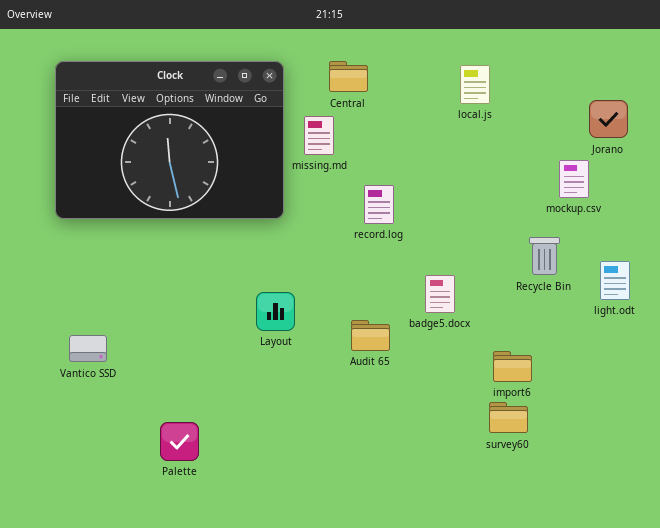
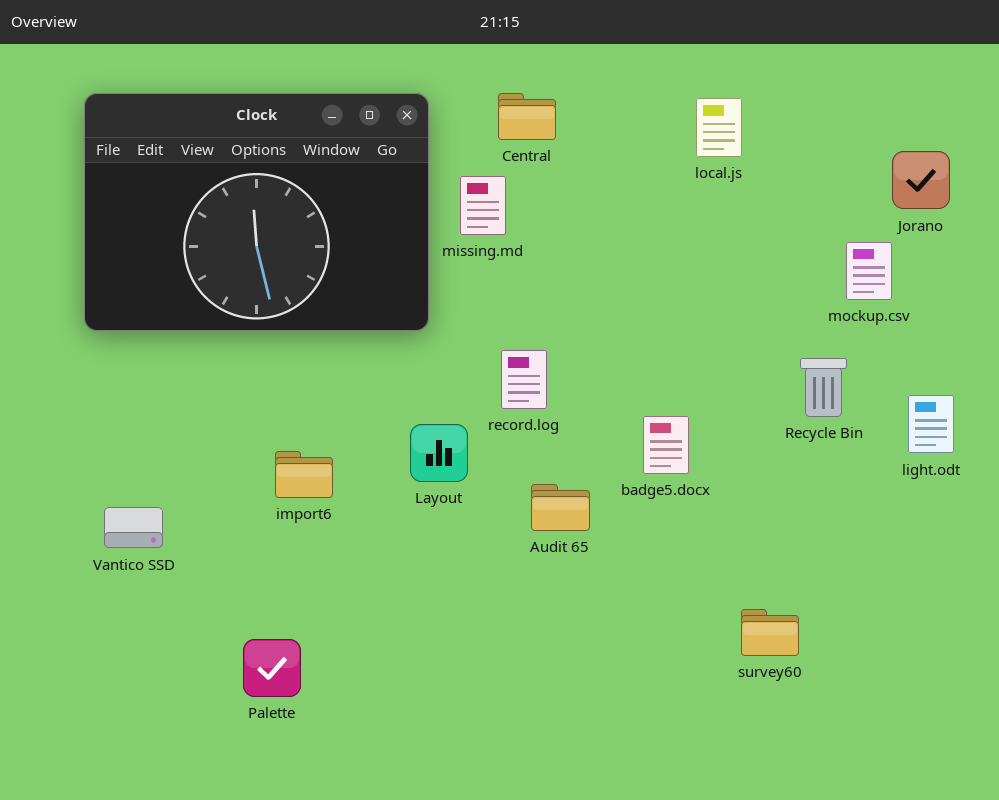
record.log: [364,185,394,224] -> [501,350,547,409], moved
Layout: [256,292,295,331] -> [410,424,468,482], moved
import6: [493,351,532,382] -> [275,451,333,498], moved

